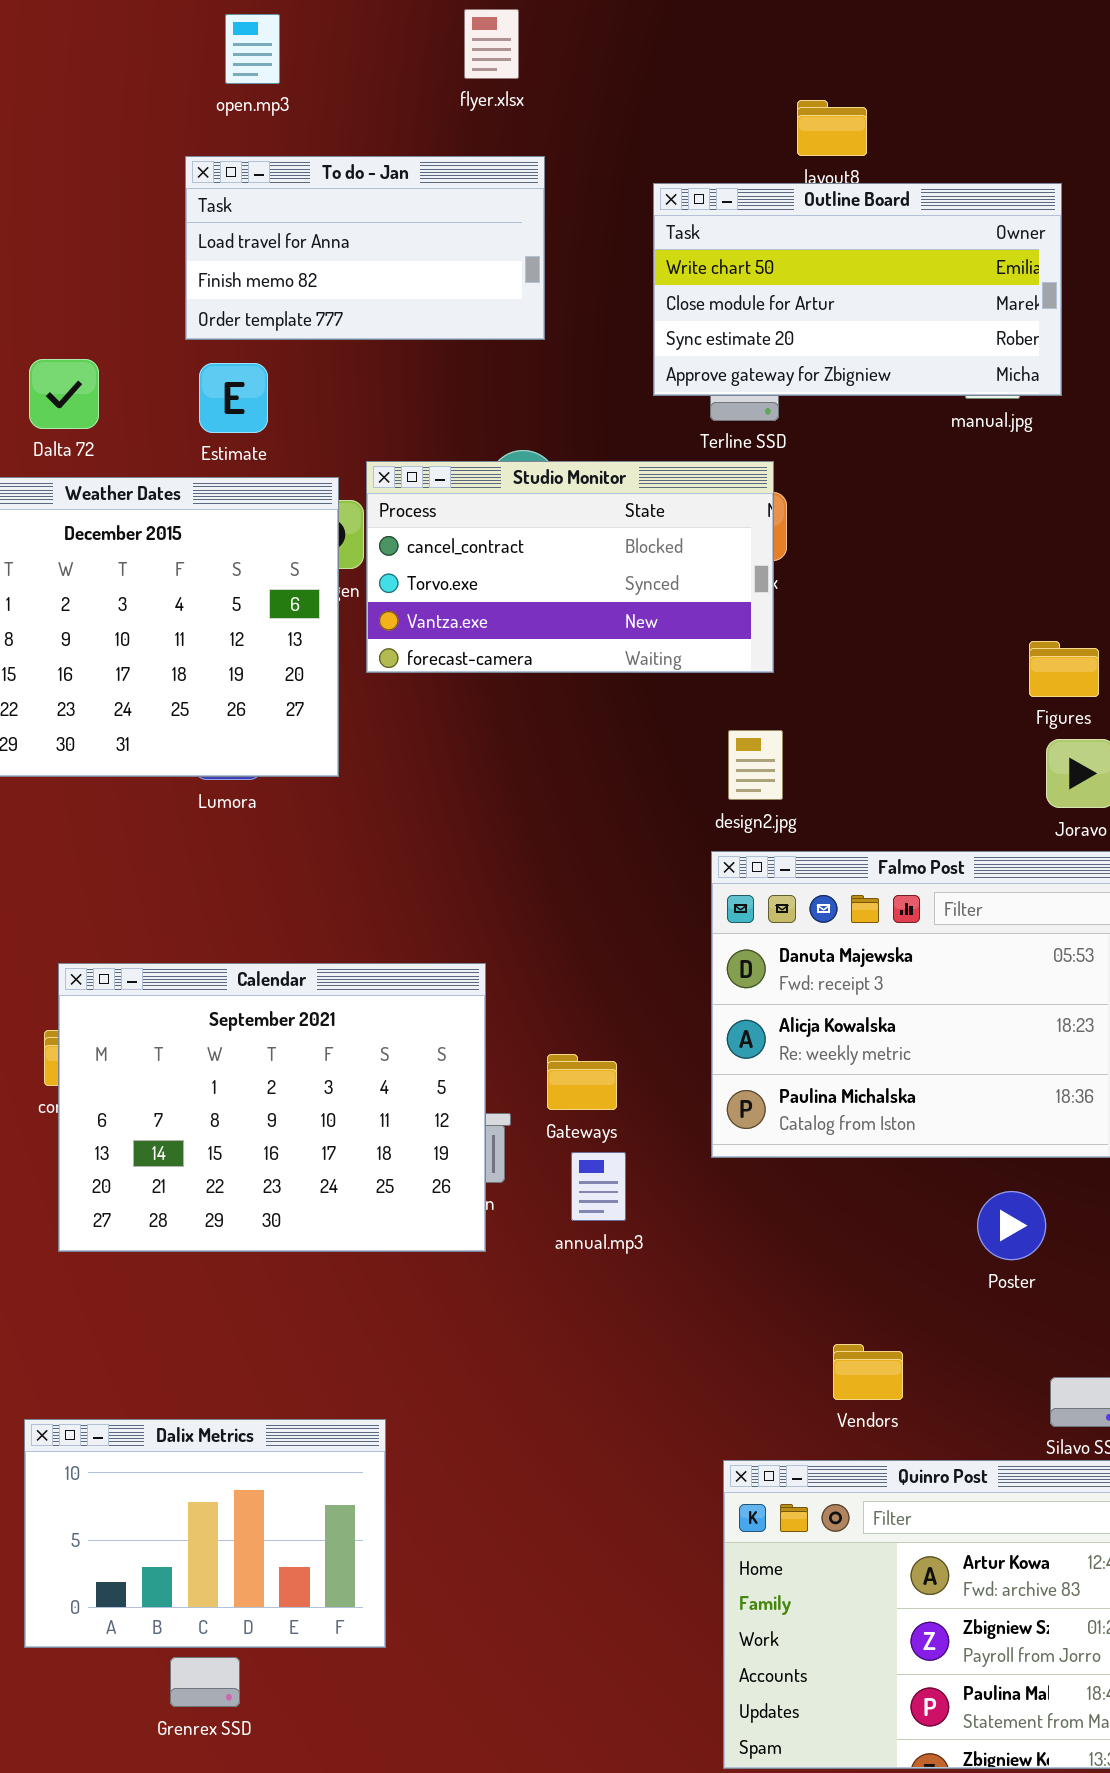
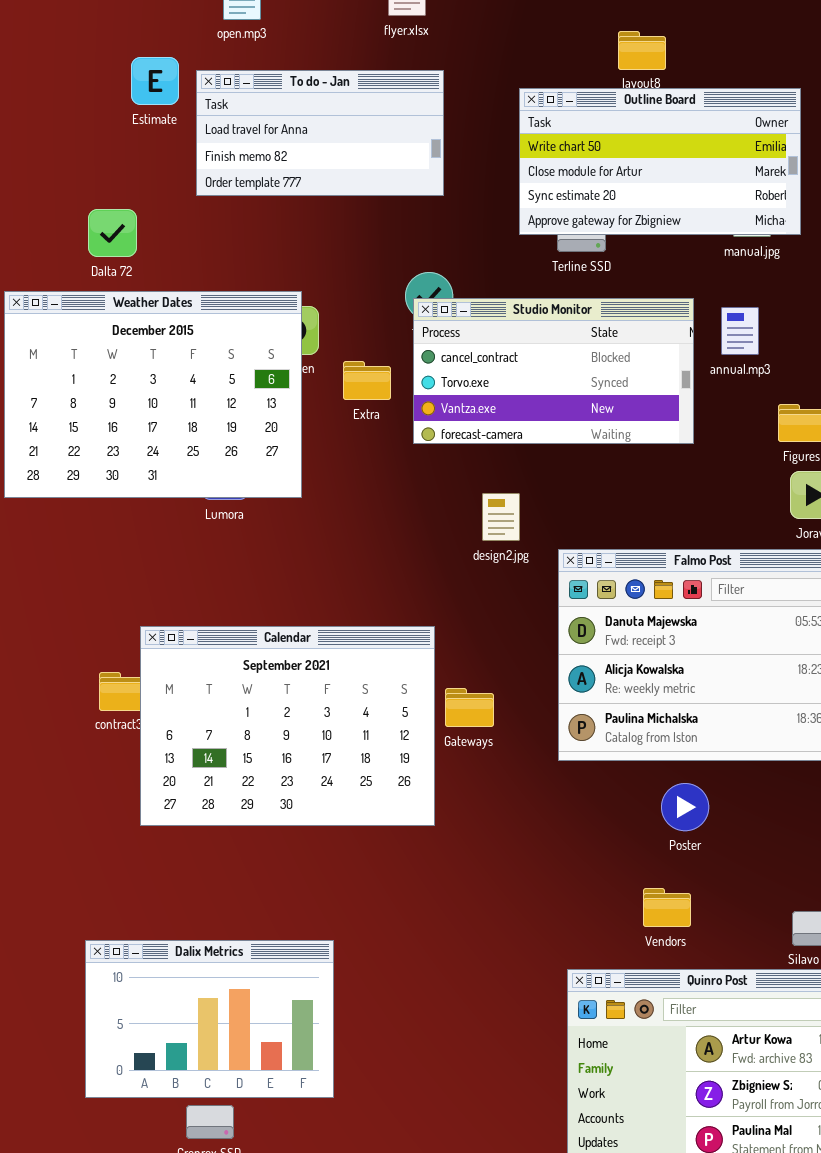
Estimate: [199,363,268,433] -> [131,57,179,105], moved
Studio Monitor: [366,461,774,673] -> [413,298,694,444], moved
design2.jpg: [728,730,783,800] -> [482,493,520,541], moved
Calendar: [58,963,486,1252] -> [140,626,435,826], moved
annual.mp3: [571,1152,626,1221] -> [721,307,759,355], moved
Poster: [977,1191,1046,1260] -> [661,783,709,831], moved

